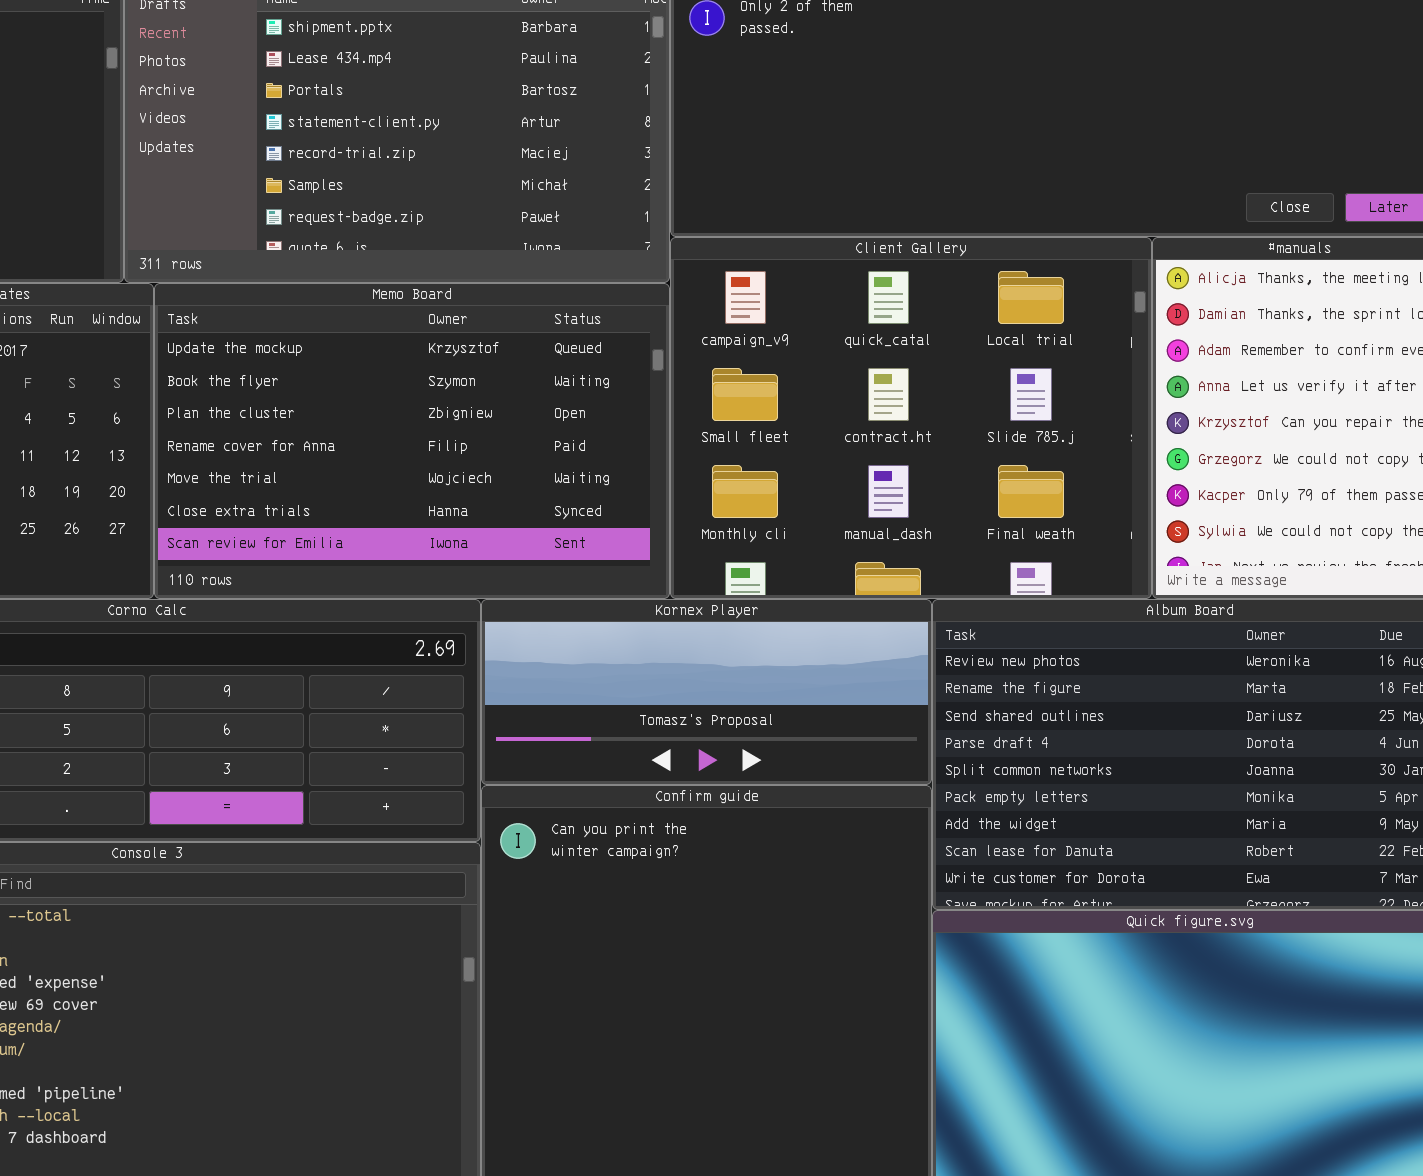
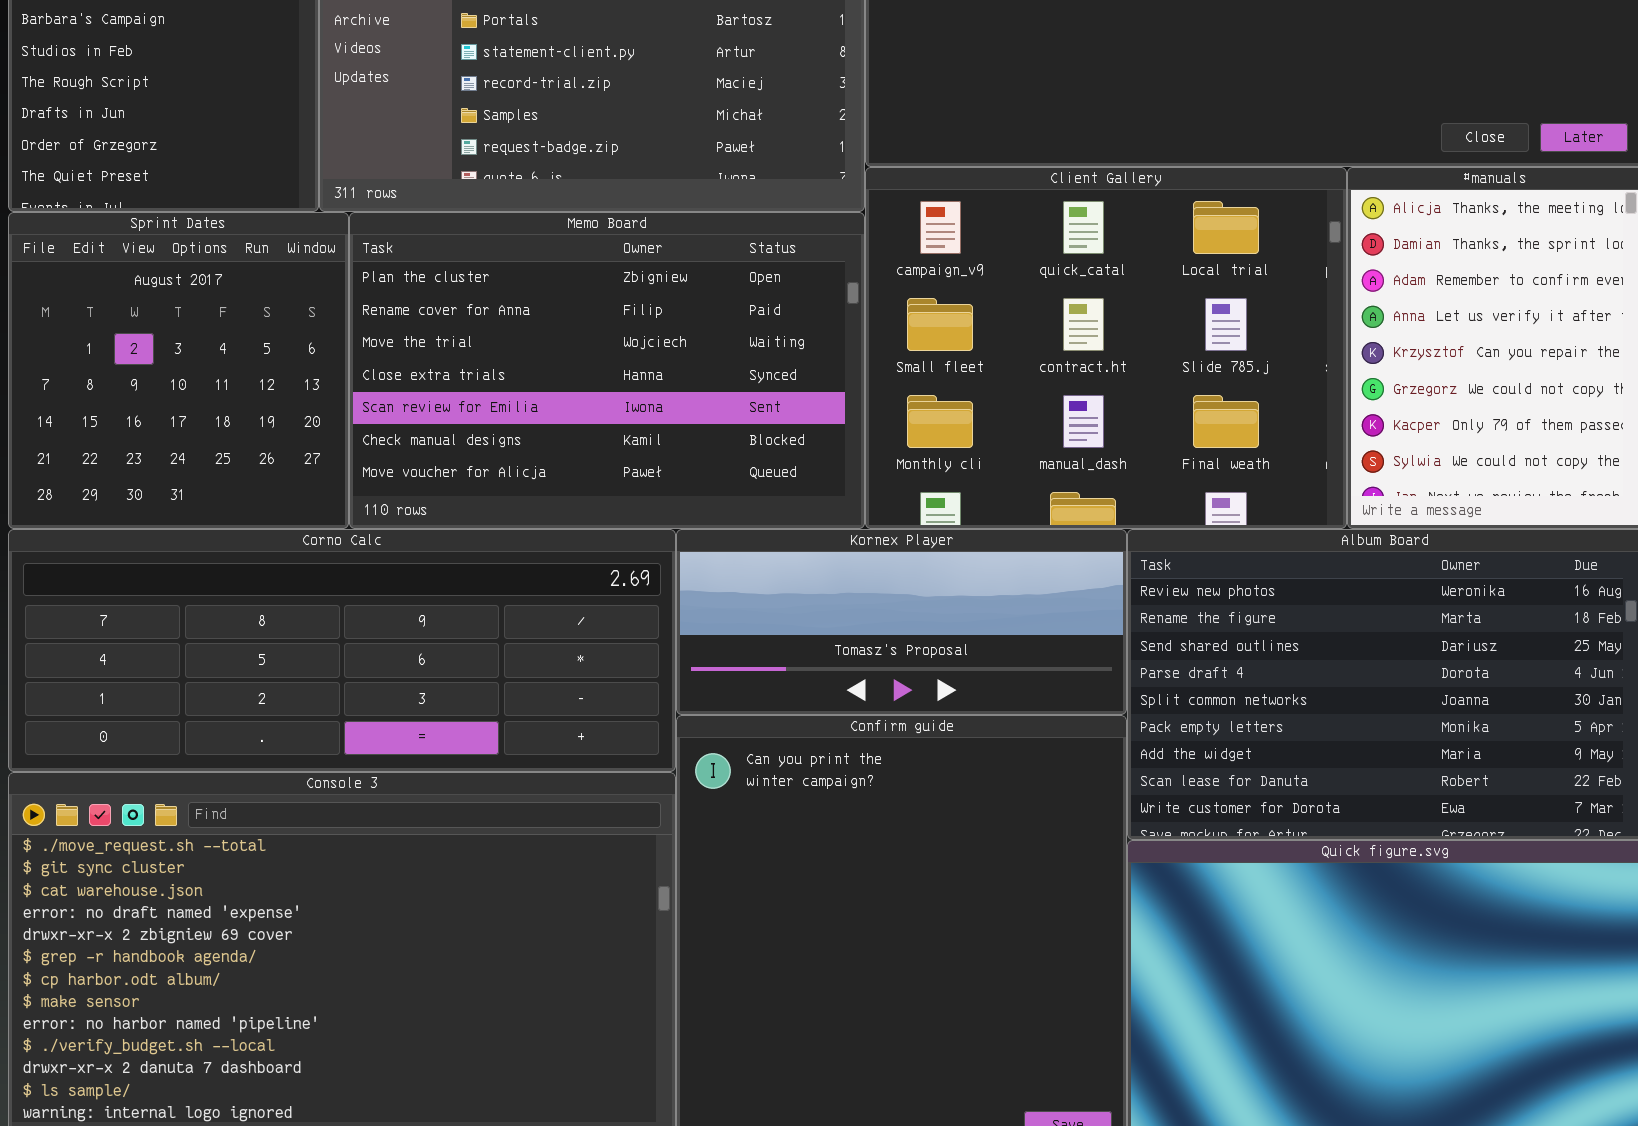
Memo Board: [154,283,670,599] -> [349,212,865,529], scrolled down 2 rows

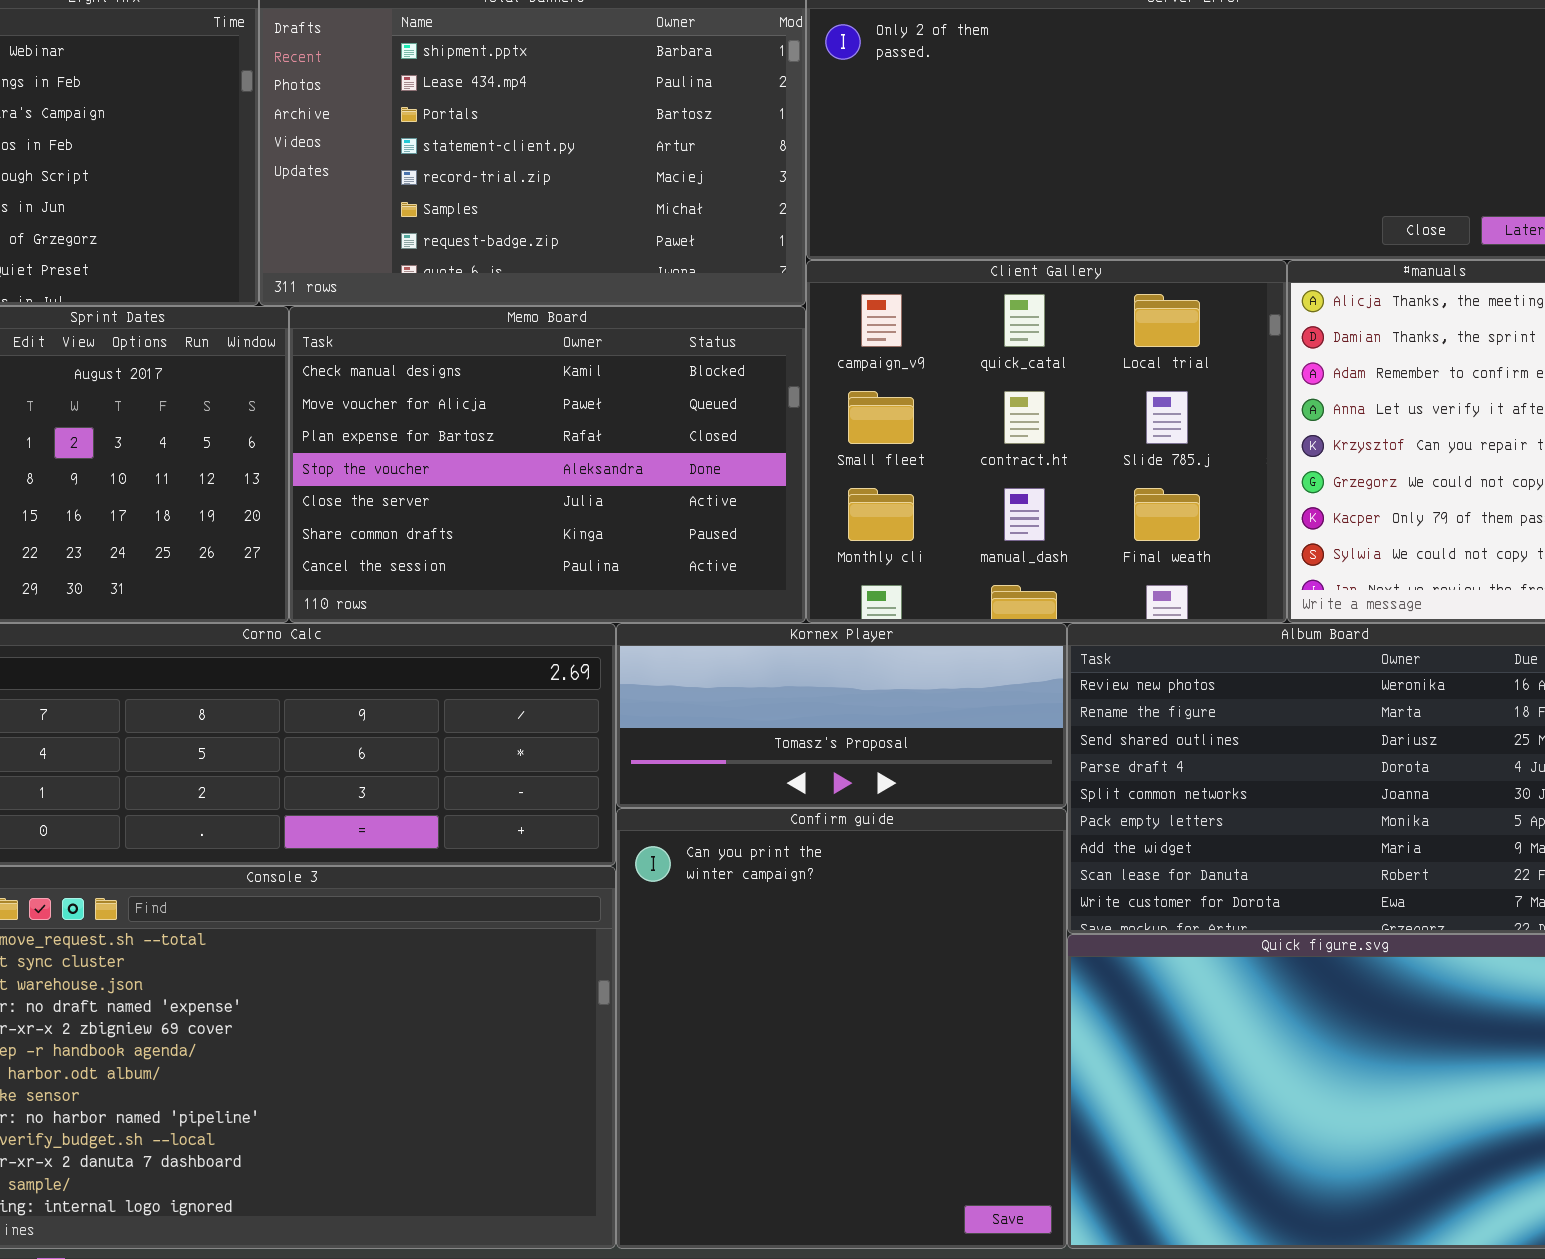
Memo Board: [349,212,865,529] -> [289,306,806,623], scrolled down 5 rows

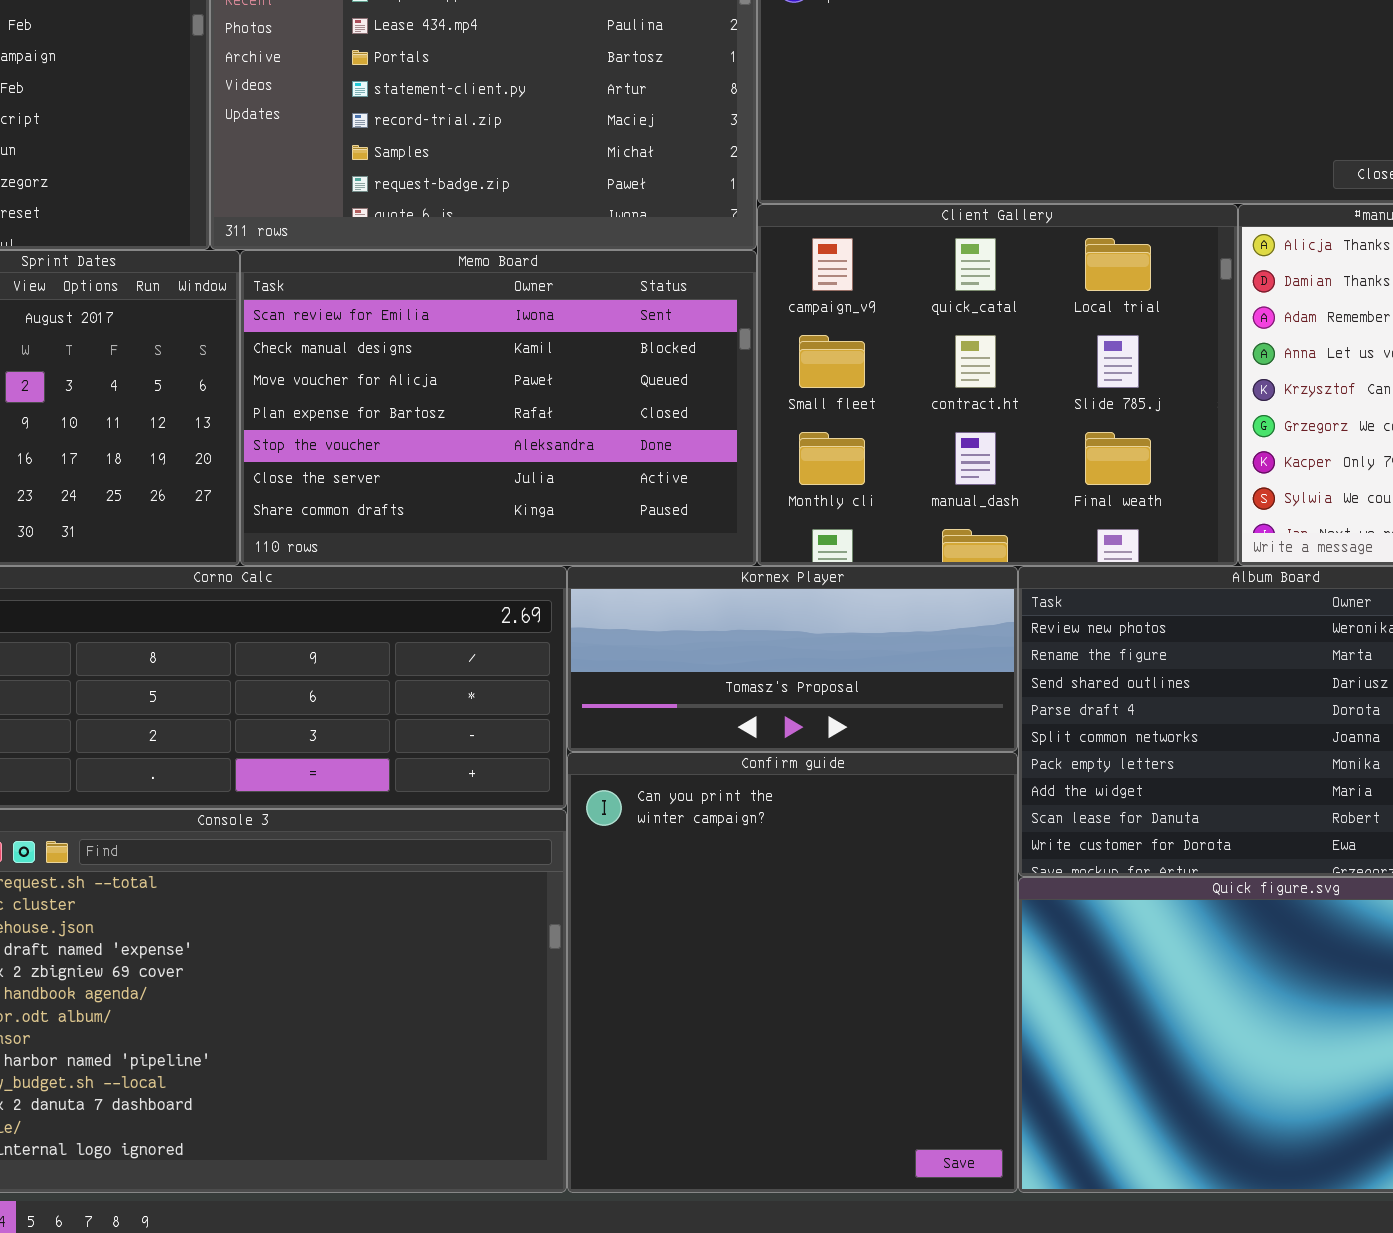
Memo Board: [289,306,806,623] -> [240,250,757,566], scrolled up 1 row

